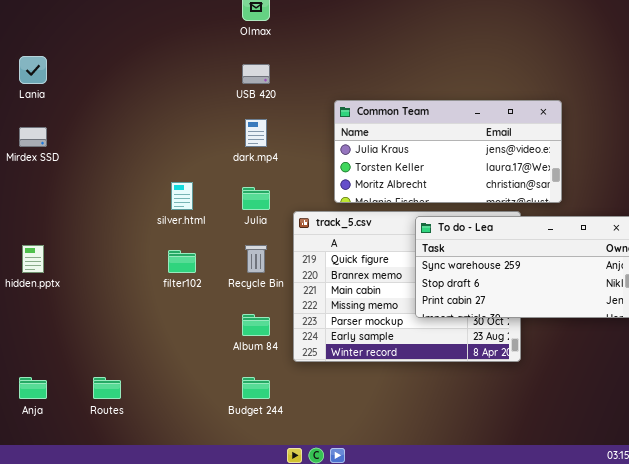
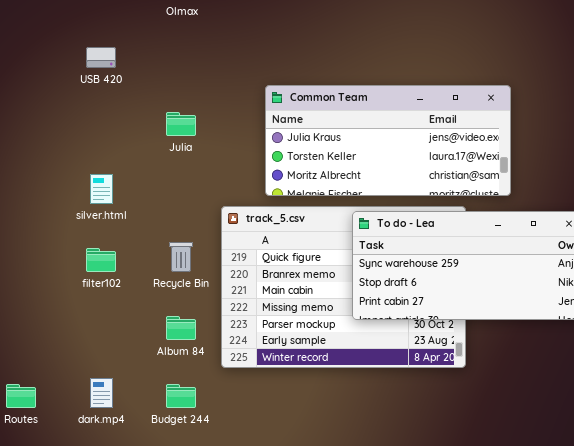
USB 420: [242,64,270,84] -> [86,47,116,68], moved
dark.mp4: [245,119,267,147] -> [90,378,113,408], moved
Julia: [242,187,270,210] -> [166,112,196,136], moved

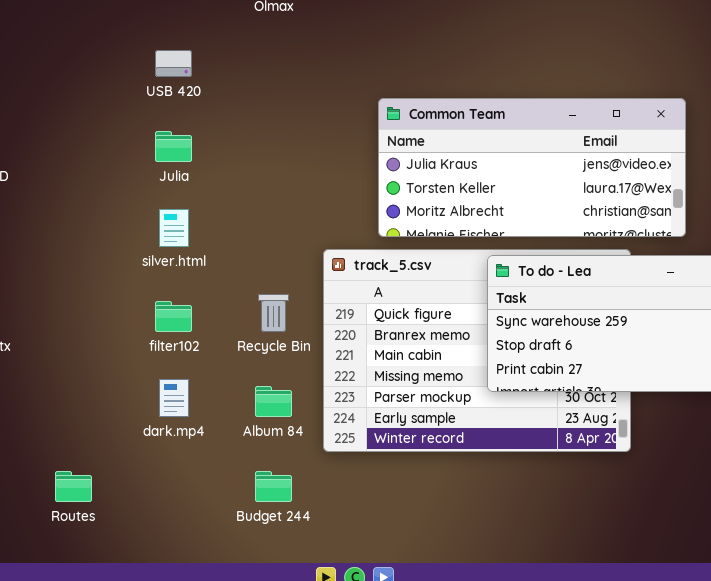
Julia: [166,112,196,136] -> [155,131,192,162], moved
dark.mp4: [90,378,113,408] -> [159,379,189,417], moved

